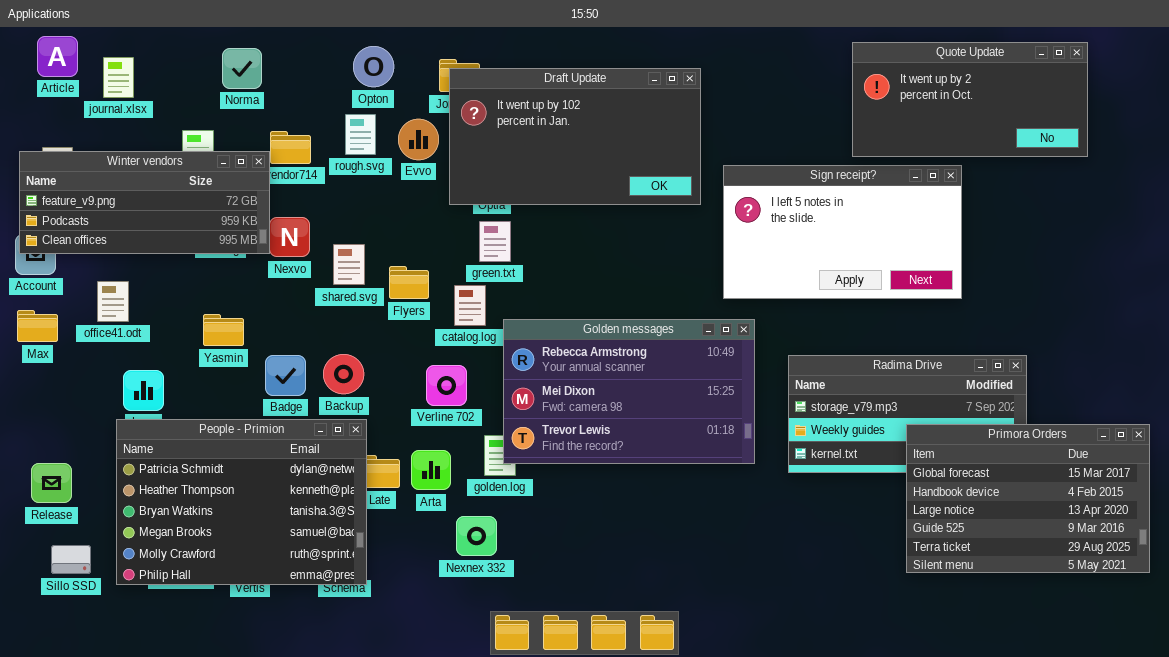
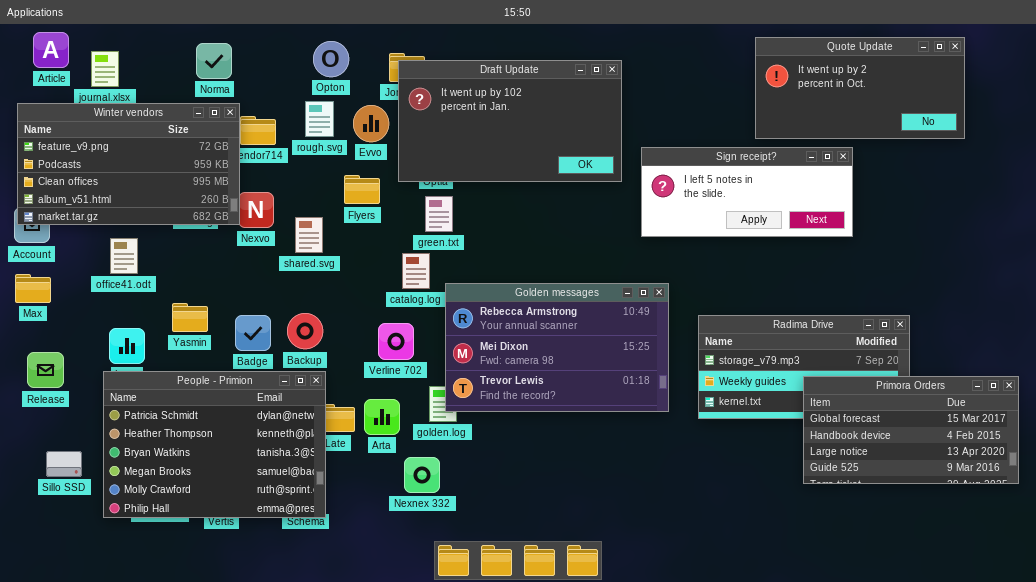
Winter vendors: [19,151,270,254] -> [17,103,240,225], resized
Sign receipt?: [723,165,962,299] -> [641,147,853,237], resized
Flyers: [389,266,429,299] -> [344,175,380,204], moved
office41.odt: [97,281,129,322] -> [110,238,138,274], moved
Yasmin: [203,314,244,346] -> [172,303,208,332], moved
Primora Orders: [906,424,1150,573] -> [803,376,1019,484], resized
Release: [31,463,72,503] -> [27,352,64,388], moved
Sillo SSD: [51,545,91,574] -> [46,451,82,477], moved

